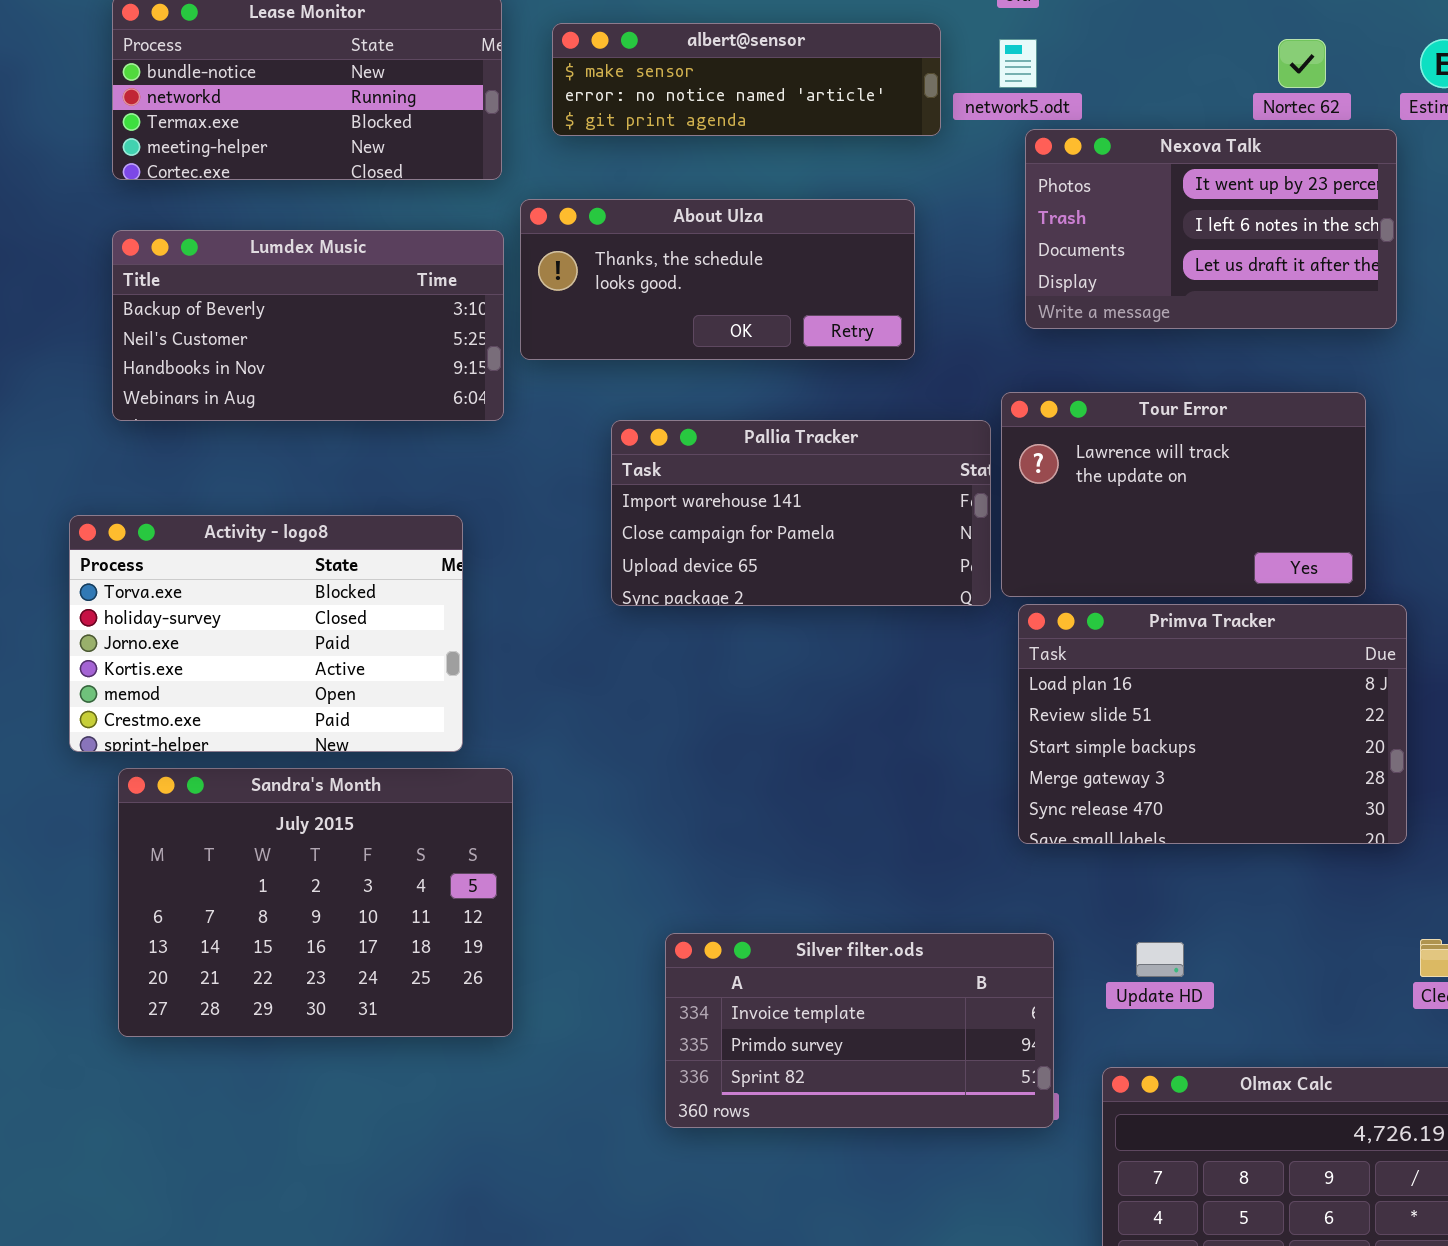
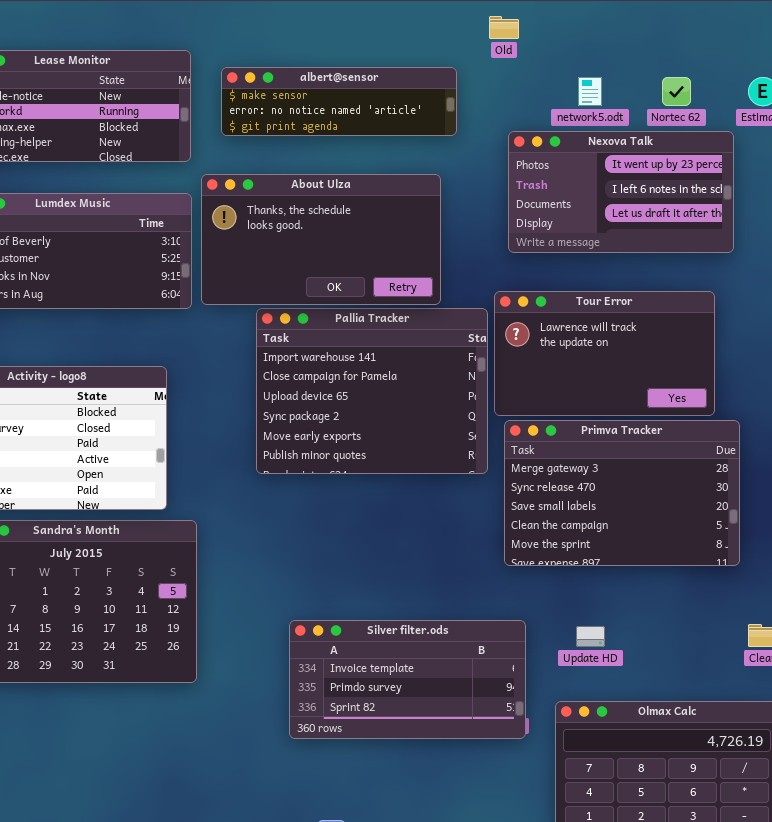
network5.odt: [999,39,1037,88] -> [578,77,602,106], moved
About Ulza: [520,199,915,360] -> [201,174,441,305], resized
Pallia Tracker: [611,420,991,606] -> [256,308,488,474], resized
Primva Tracker: [1018,604,1407,844] -> [504,420,740,566], scrolled down 3 rows

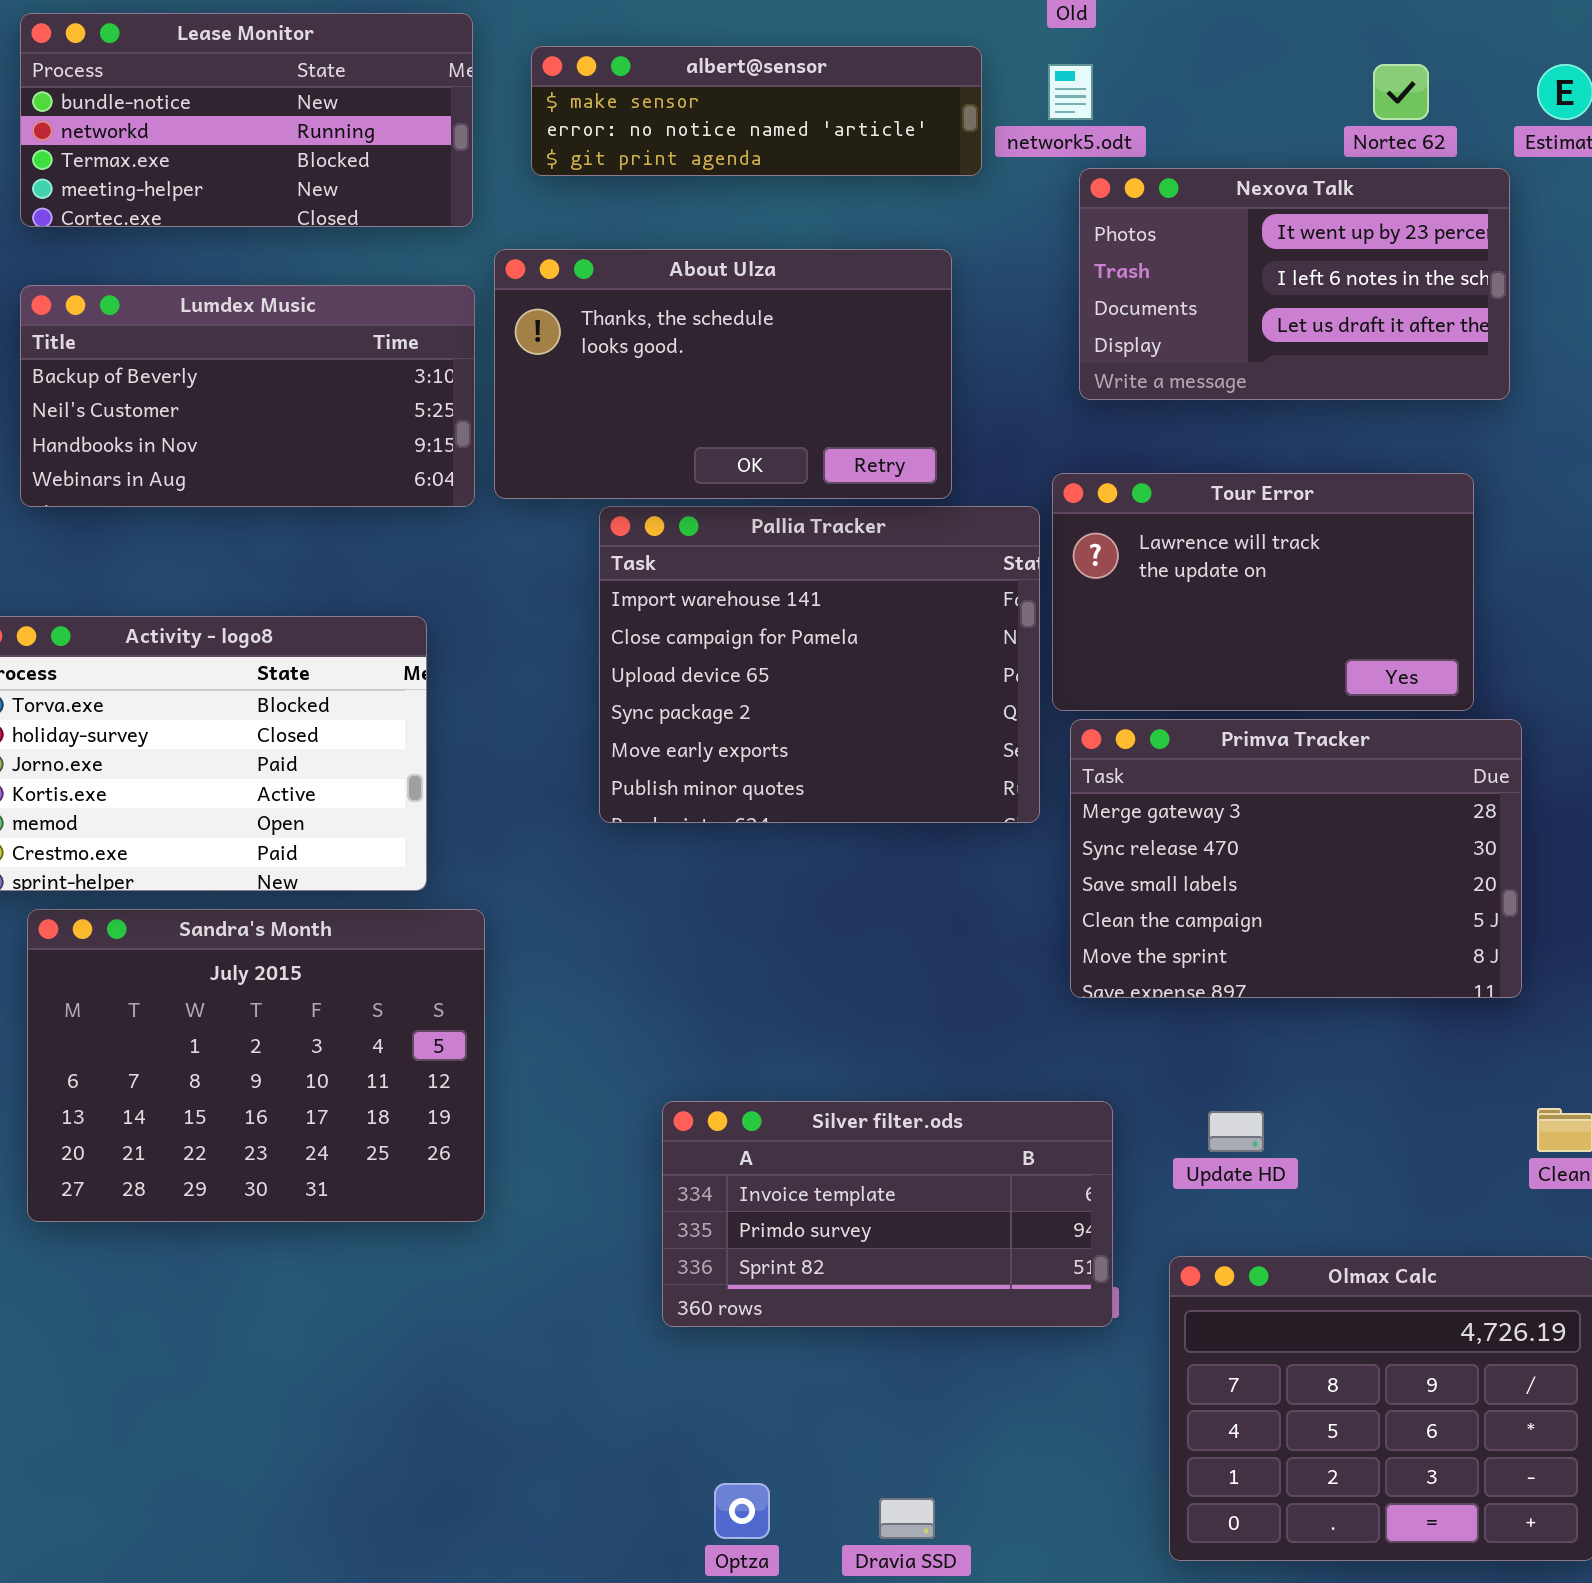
network5.odt: [578,77,602,106] -> [1048,64,1093,120], moved

